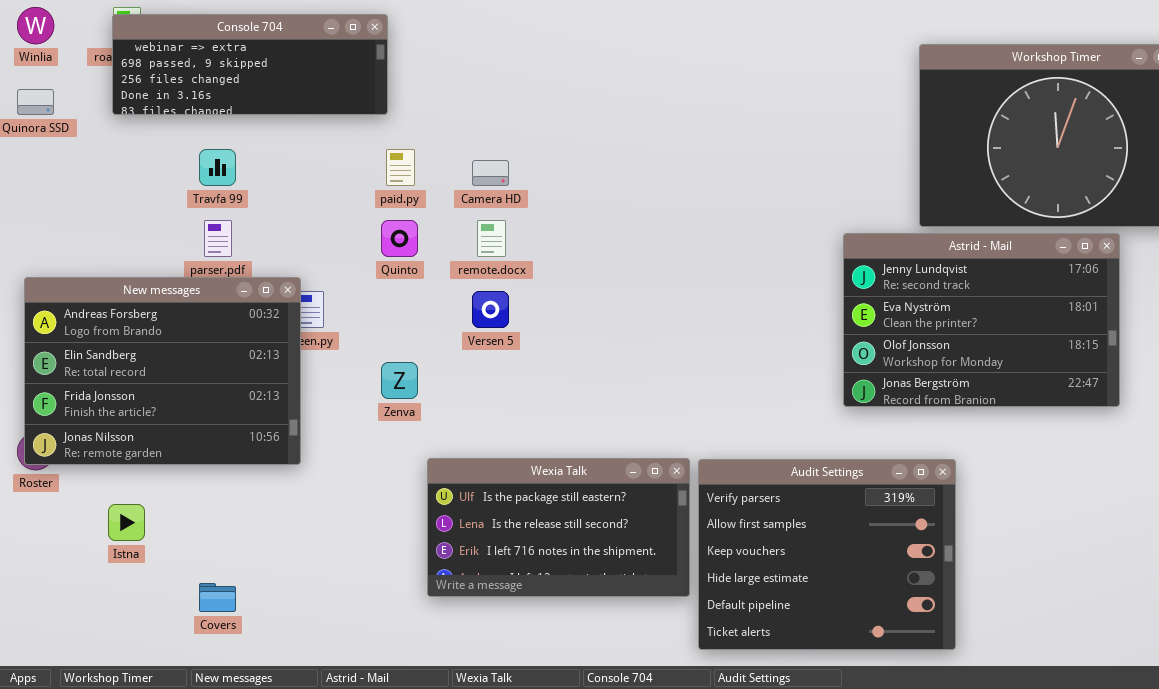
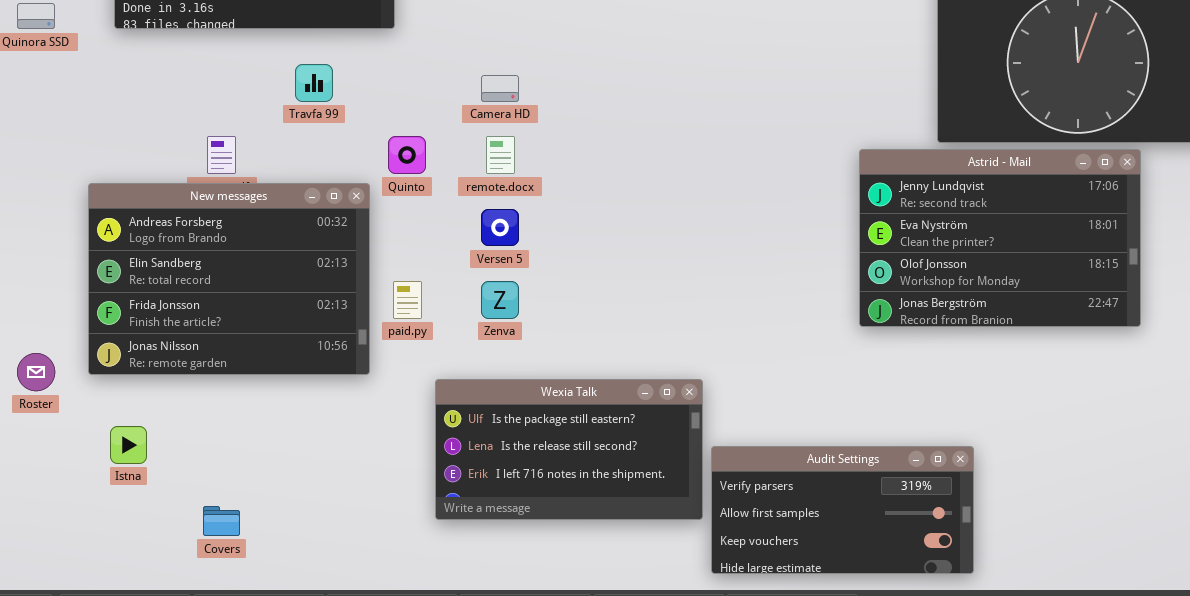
Travfa 99: [199,149,236,186] -> [295,64,333,102], moved
paid.py: [386,149,415,186] -> [393,281,422,319], moved
New messages: [24,277,301,465] -> [88,183,370,375], moved
Zenva: [381,362,418,399] -> [481,281,519,319], moved
Audit Settings: [698,459,956,650] -> [711,446,974,574], resized

